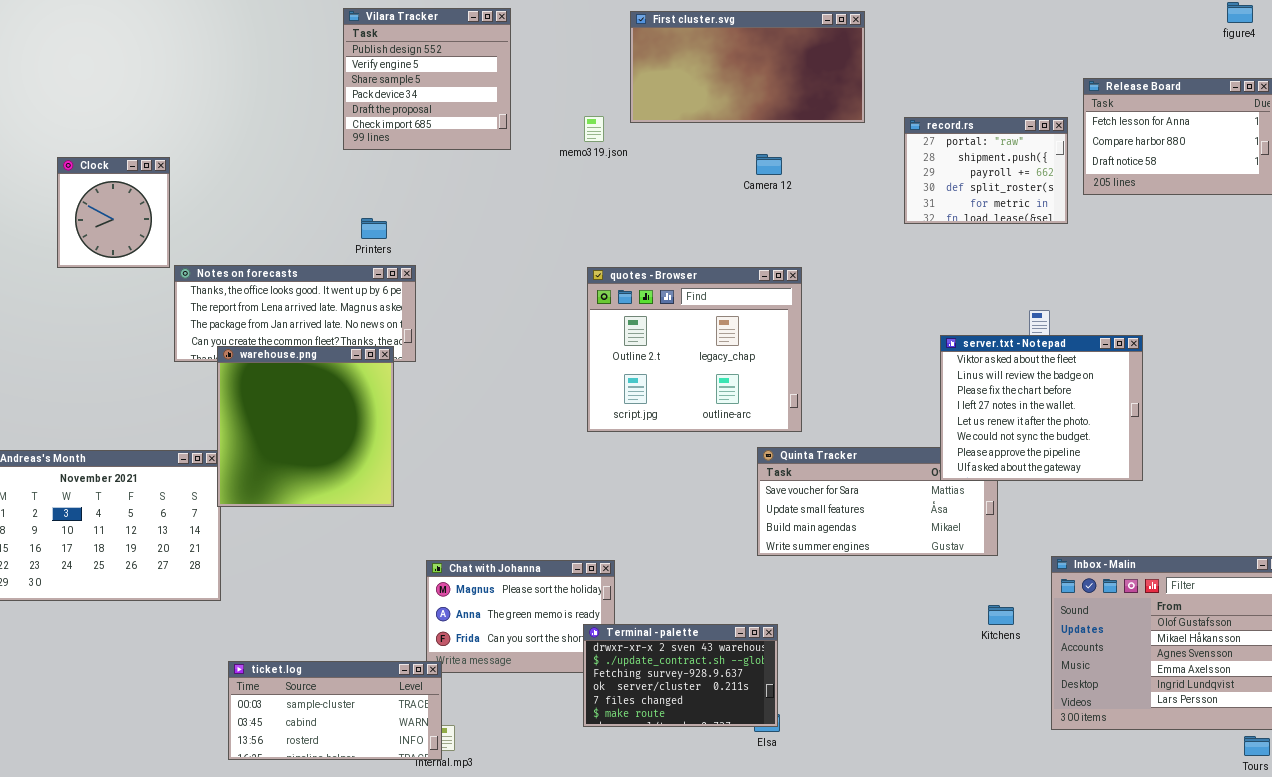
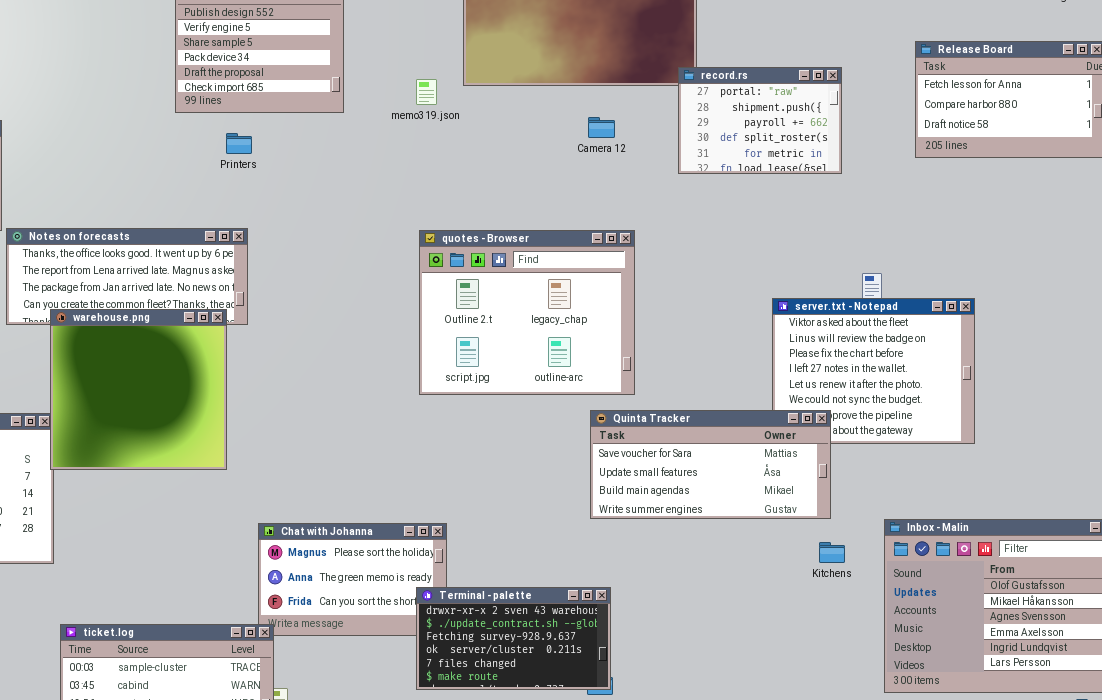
record.rs: [904,117,1068,224] -> [678,67,842,174], moved
Printers: [361,218,387,239] -> [226,133,252,154], moved
Quinta Tracker: [757,447,998,556] -> [590,410,831,519], raised
Kitchens: [988,605,1014,625] -> [819,542,845,563], moved

